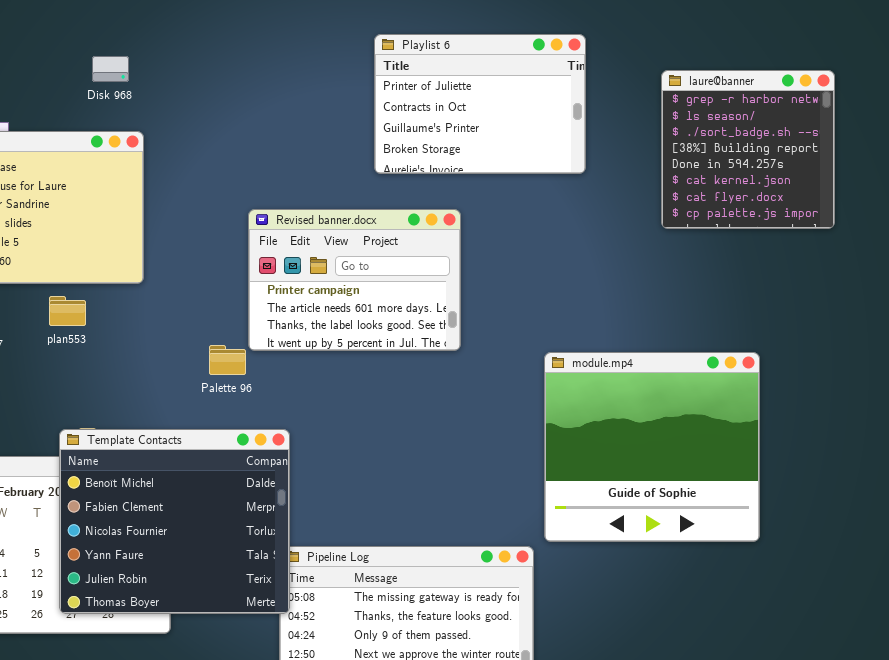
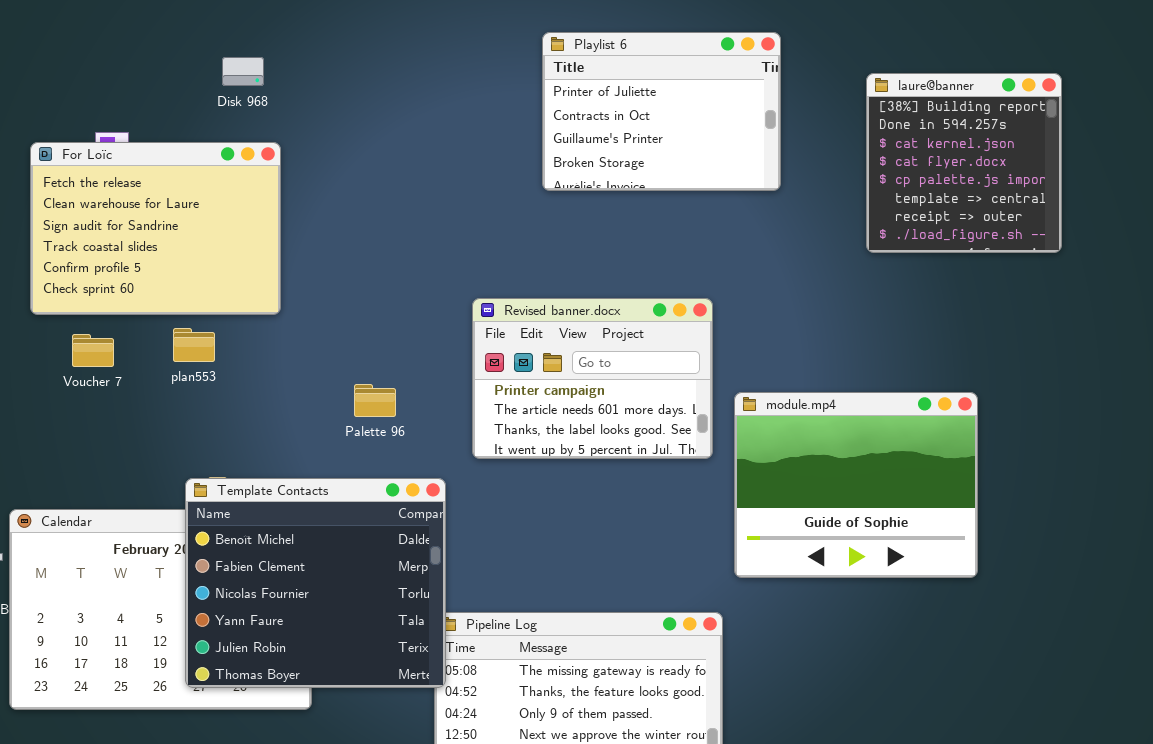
laure@banner: [661,70,835,229] -> [866,73,1062,253], scrolled down 3 rows
Revised banner.docx: [248,209,461,351] -> [472,298,713,459], moved
module.mp4: [544,352,760,542] -> [734,392,978,578], resized

